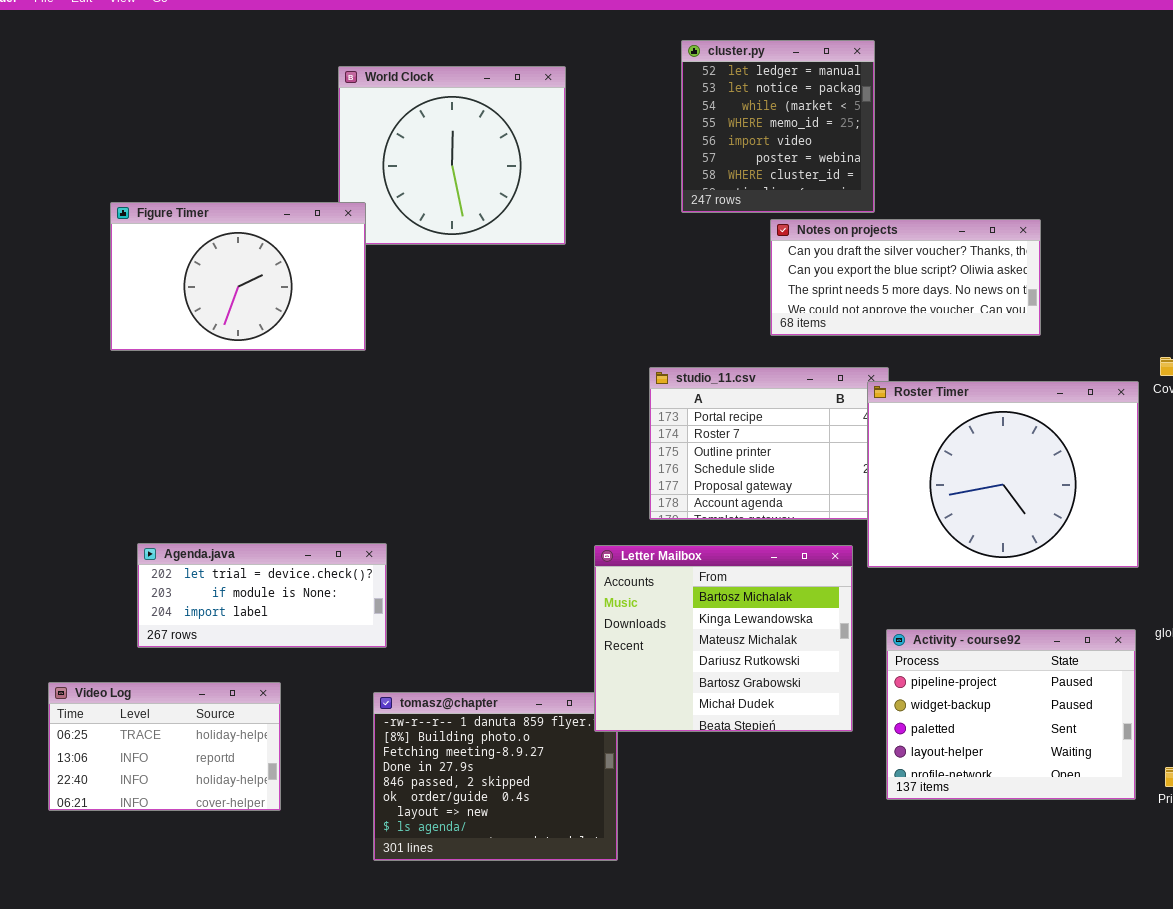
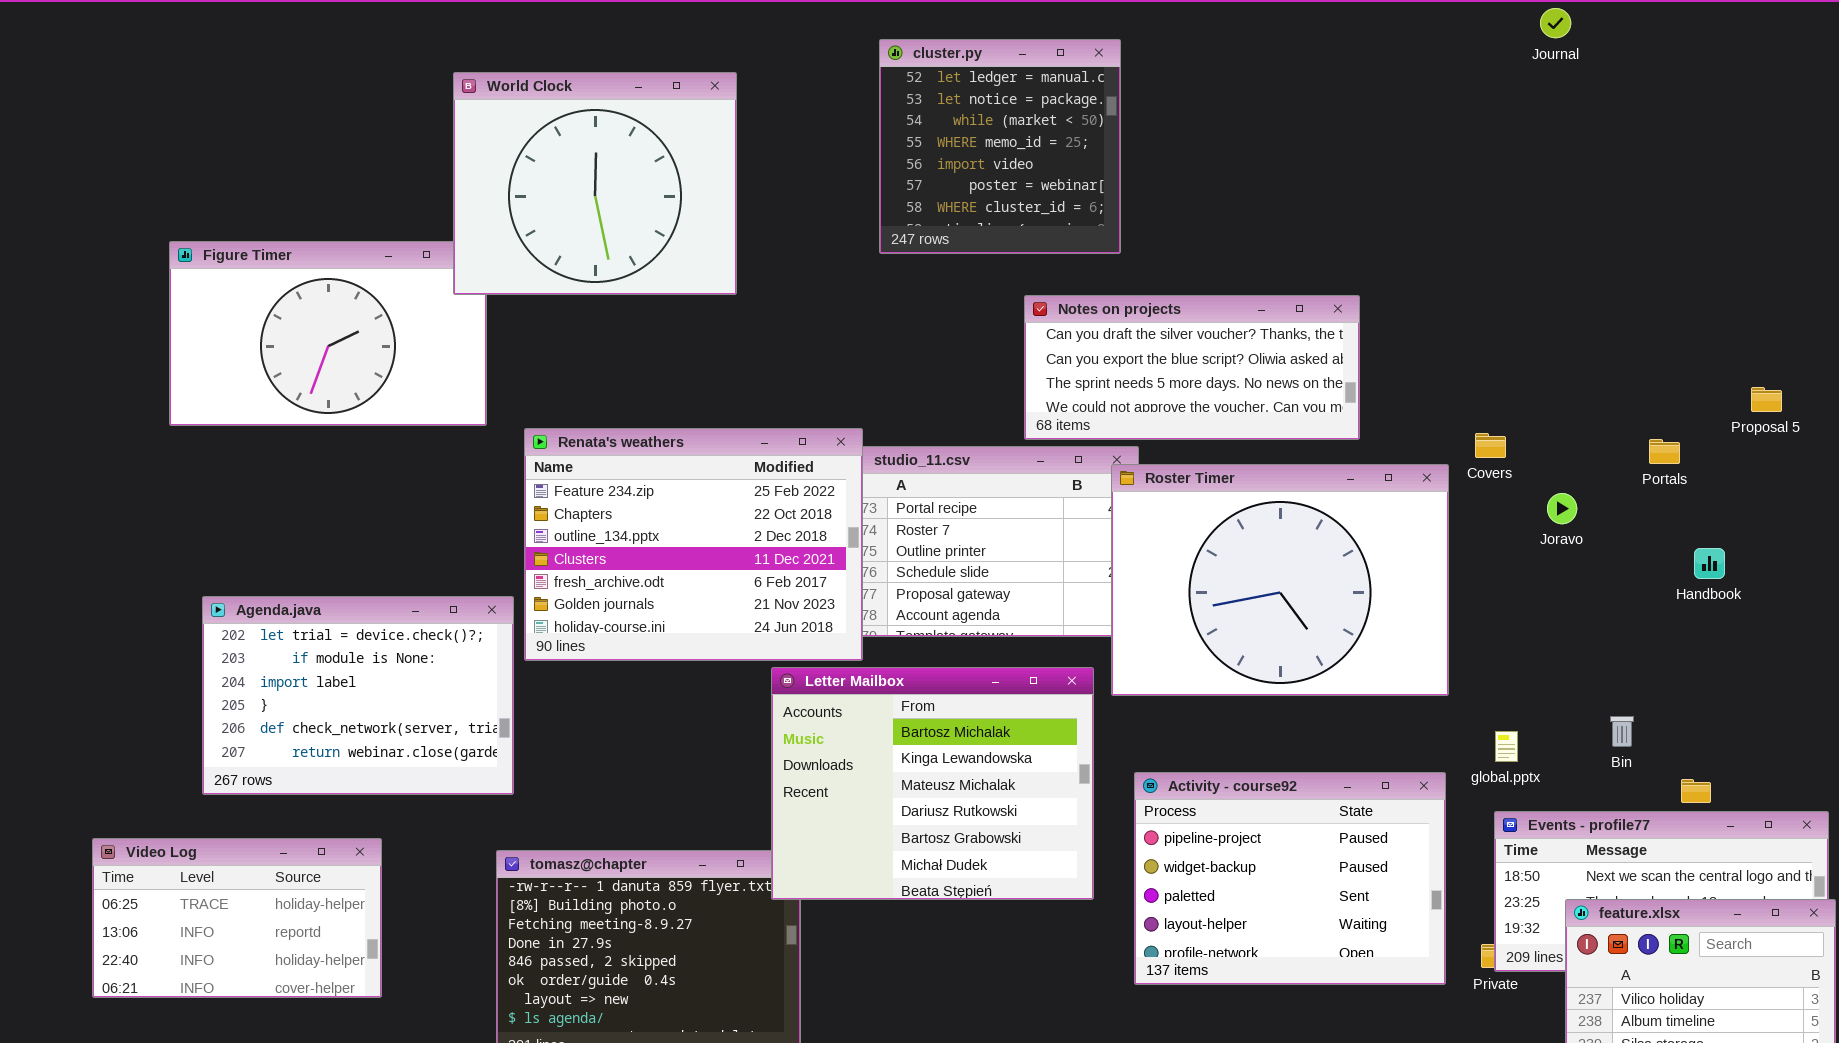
World Clock: [338,66,566,245] -> [453,72,737,295], raised
Notes on projects: [770,219,1041,336] -> [1024,295,1360,440], moved
Renata's weathers: none -> [524,428,863,661], opened
Agenda.java: [137,543,387,648] -> [202,596,514,795], resized

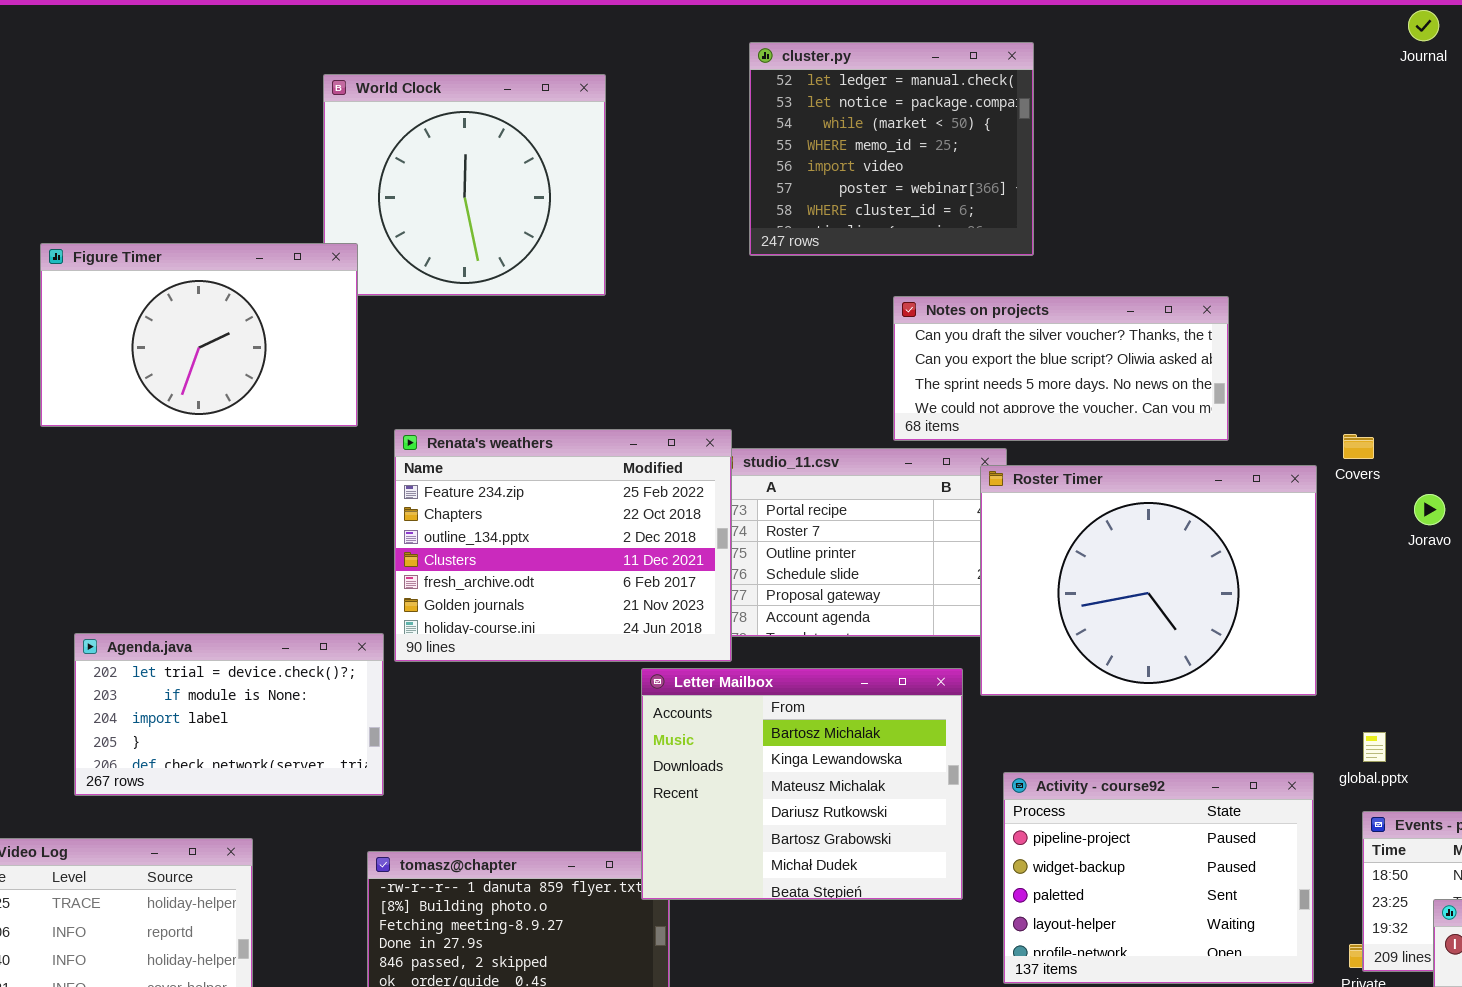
cluster.py: [879,39,1121,254] -> [749,42,1034,256], resized
Figure Timer: [169,241,487,426] -> [40,243,358,427], raised
Agenda.java: [202,596,514,795] -> [74,633,384,796], resized

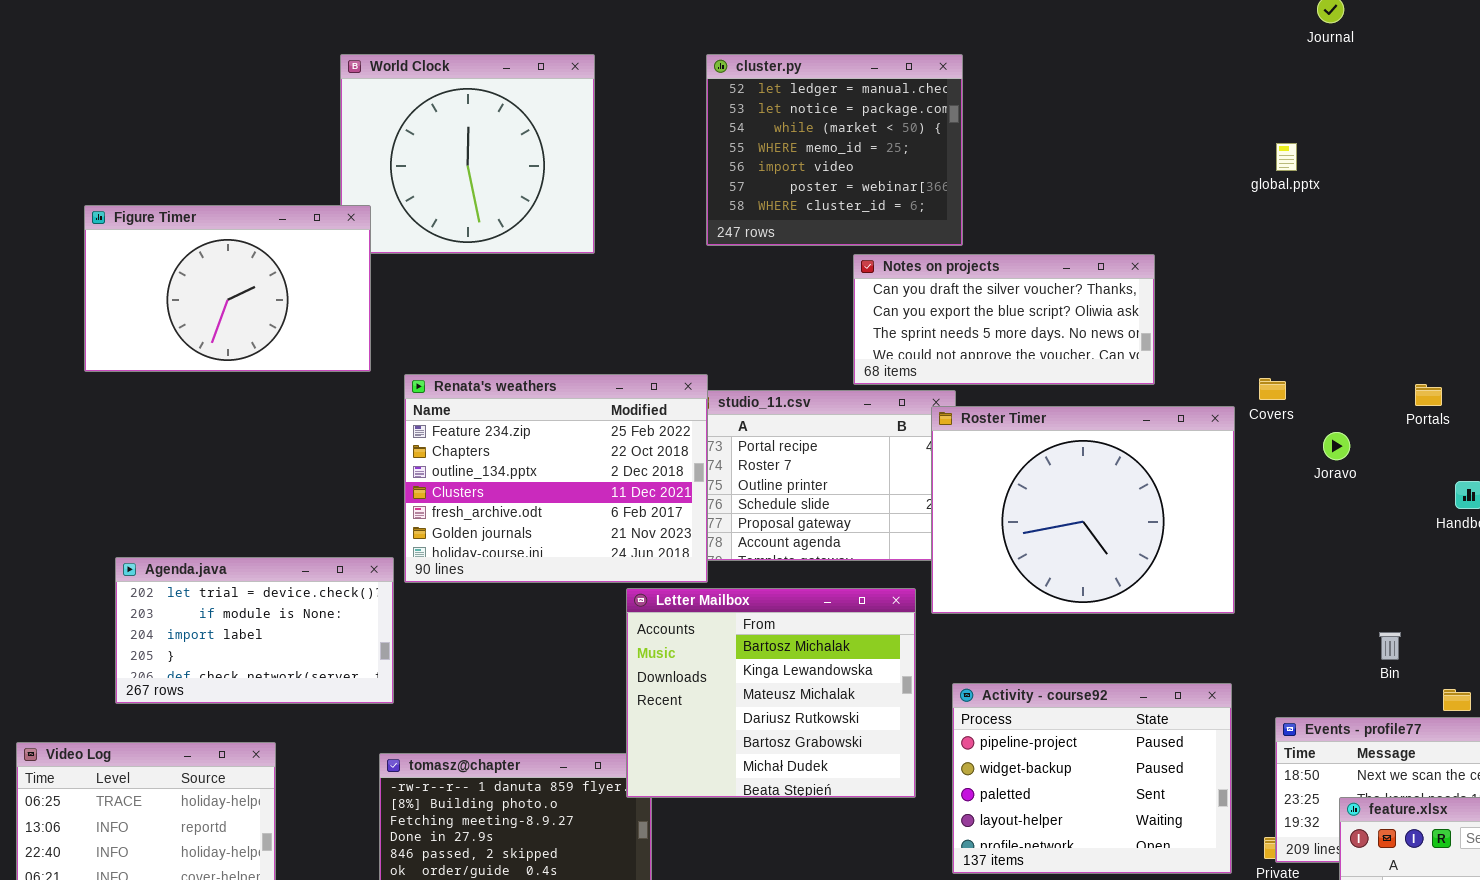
cluster.py: [749,42,1034,256] -> [706,54,963,246], moved
global.pptx: [1363,732,1386,762] -> [1276,143,1297,171], moved

